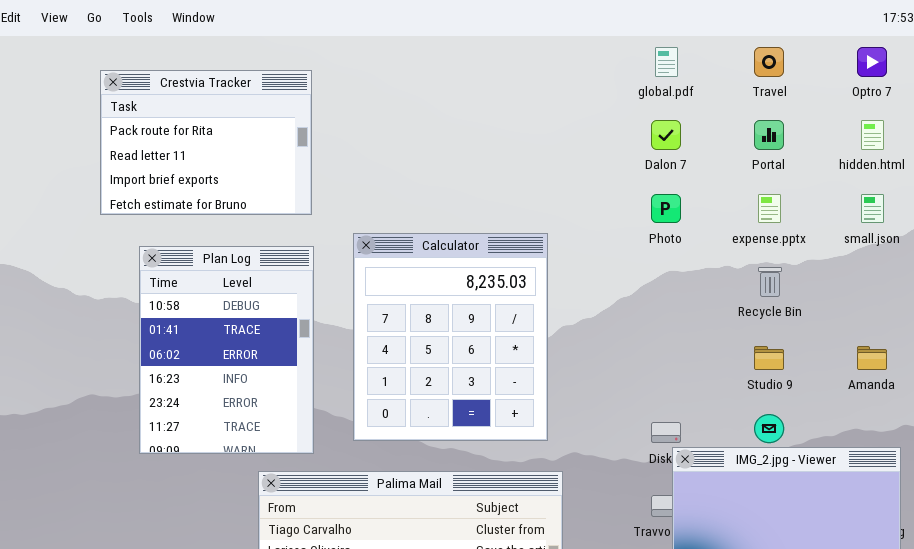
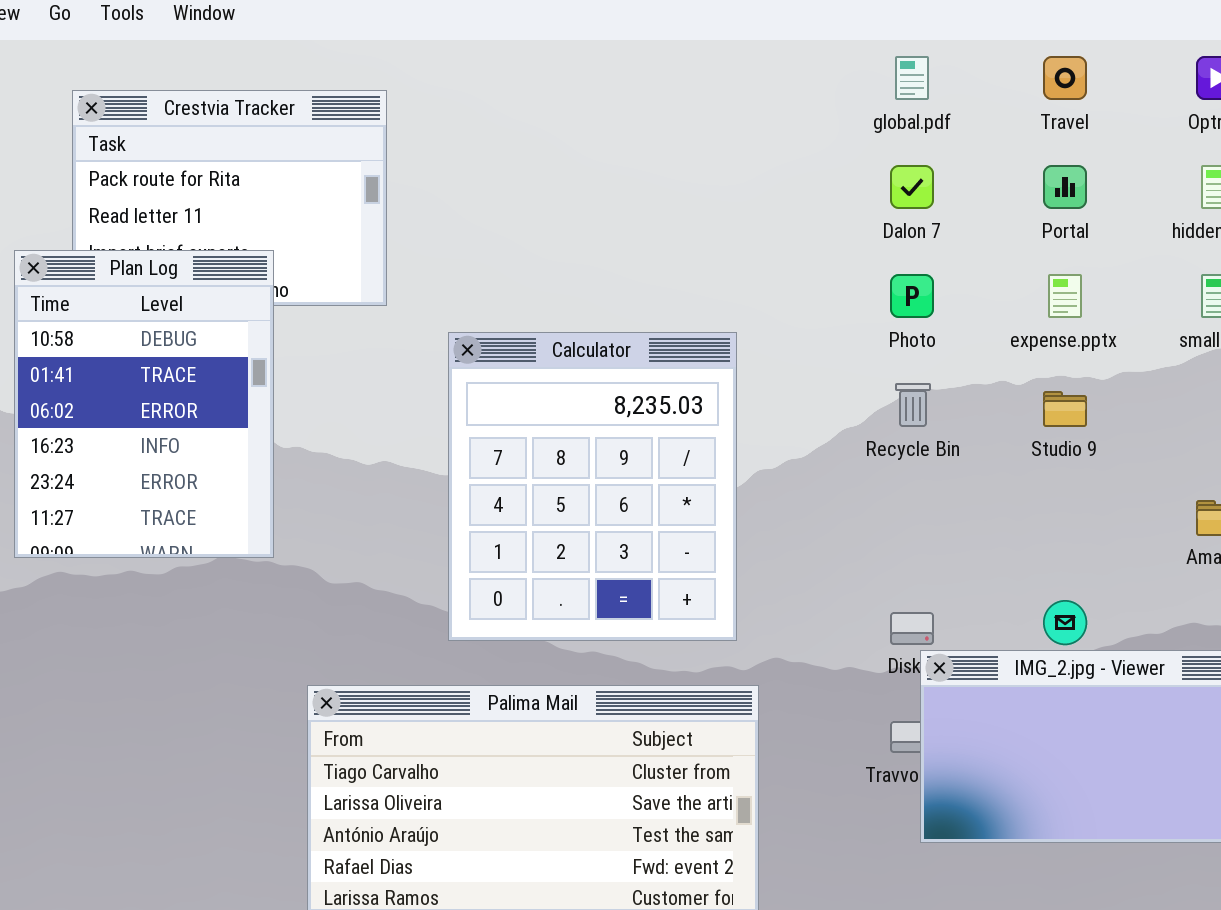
Plan Log: [139,246,314,454] -> [14,250,274,558], moved
Recycle Bin: [758,267,782,297] -> [895,383,931,427], moved
Studio 9: [754,346,784,370] -> [1043,391,1087,427], moved

